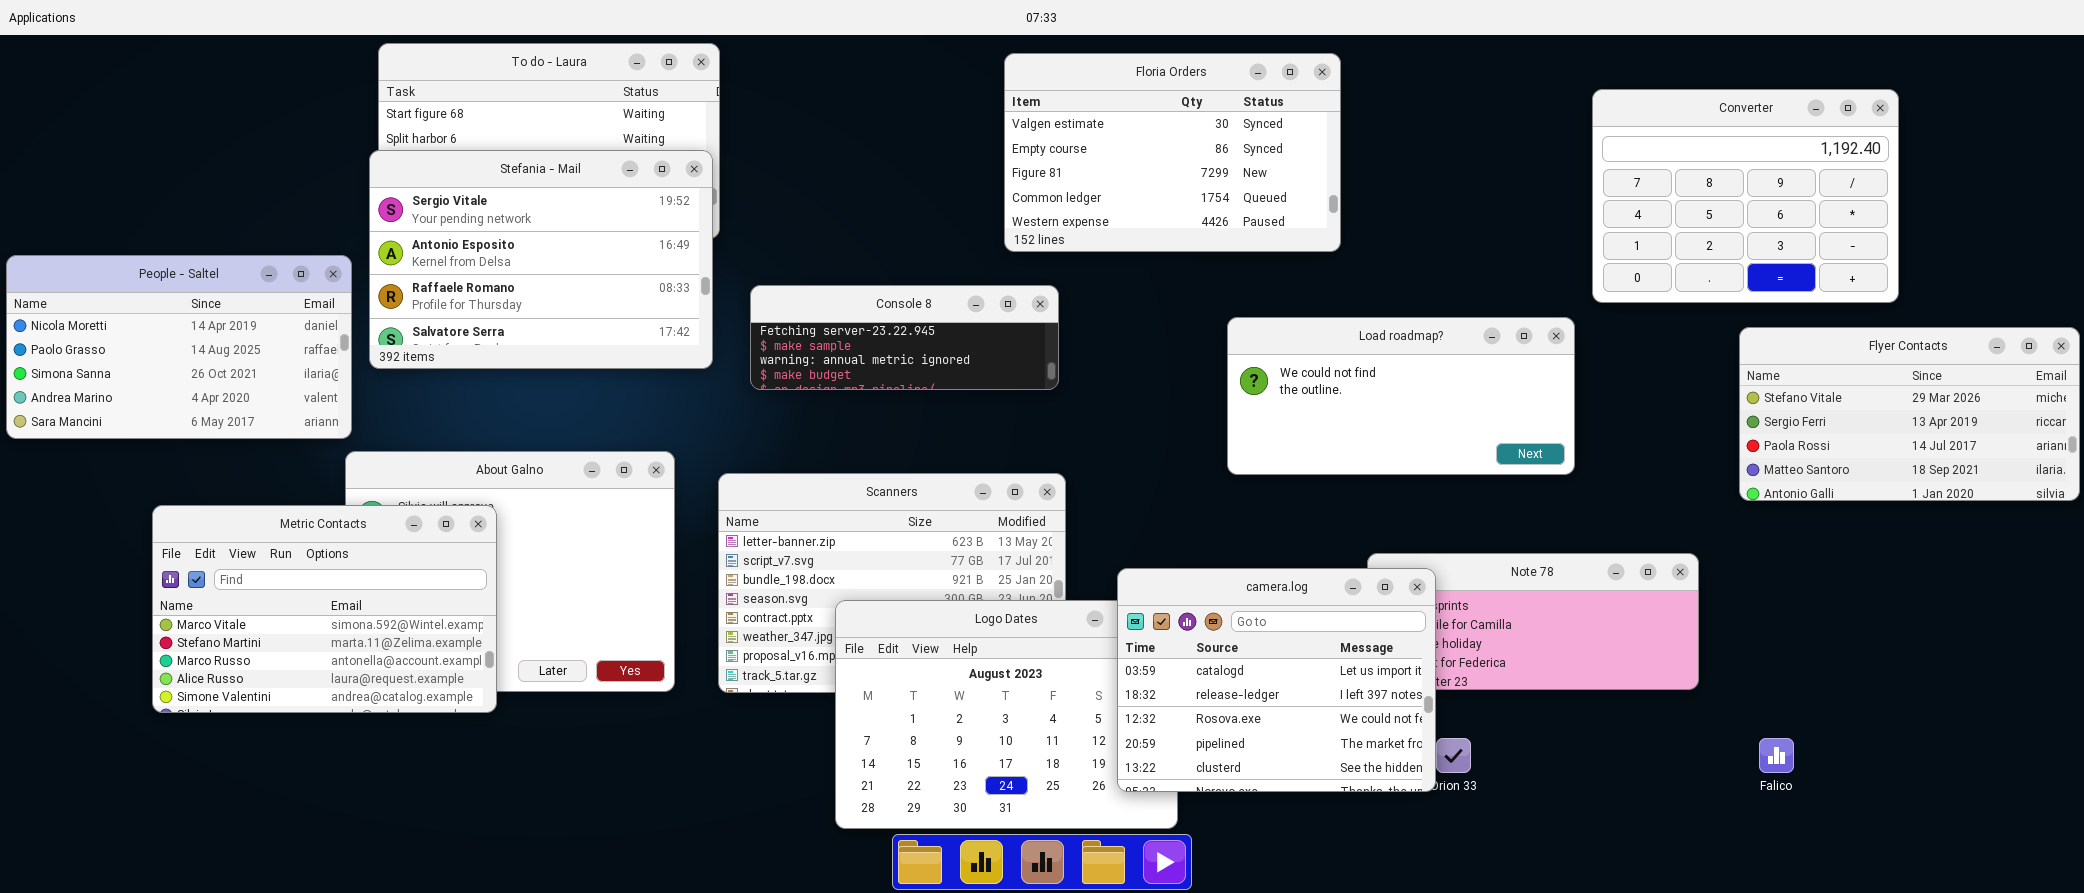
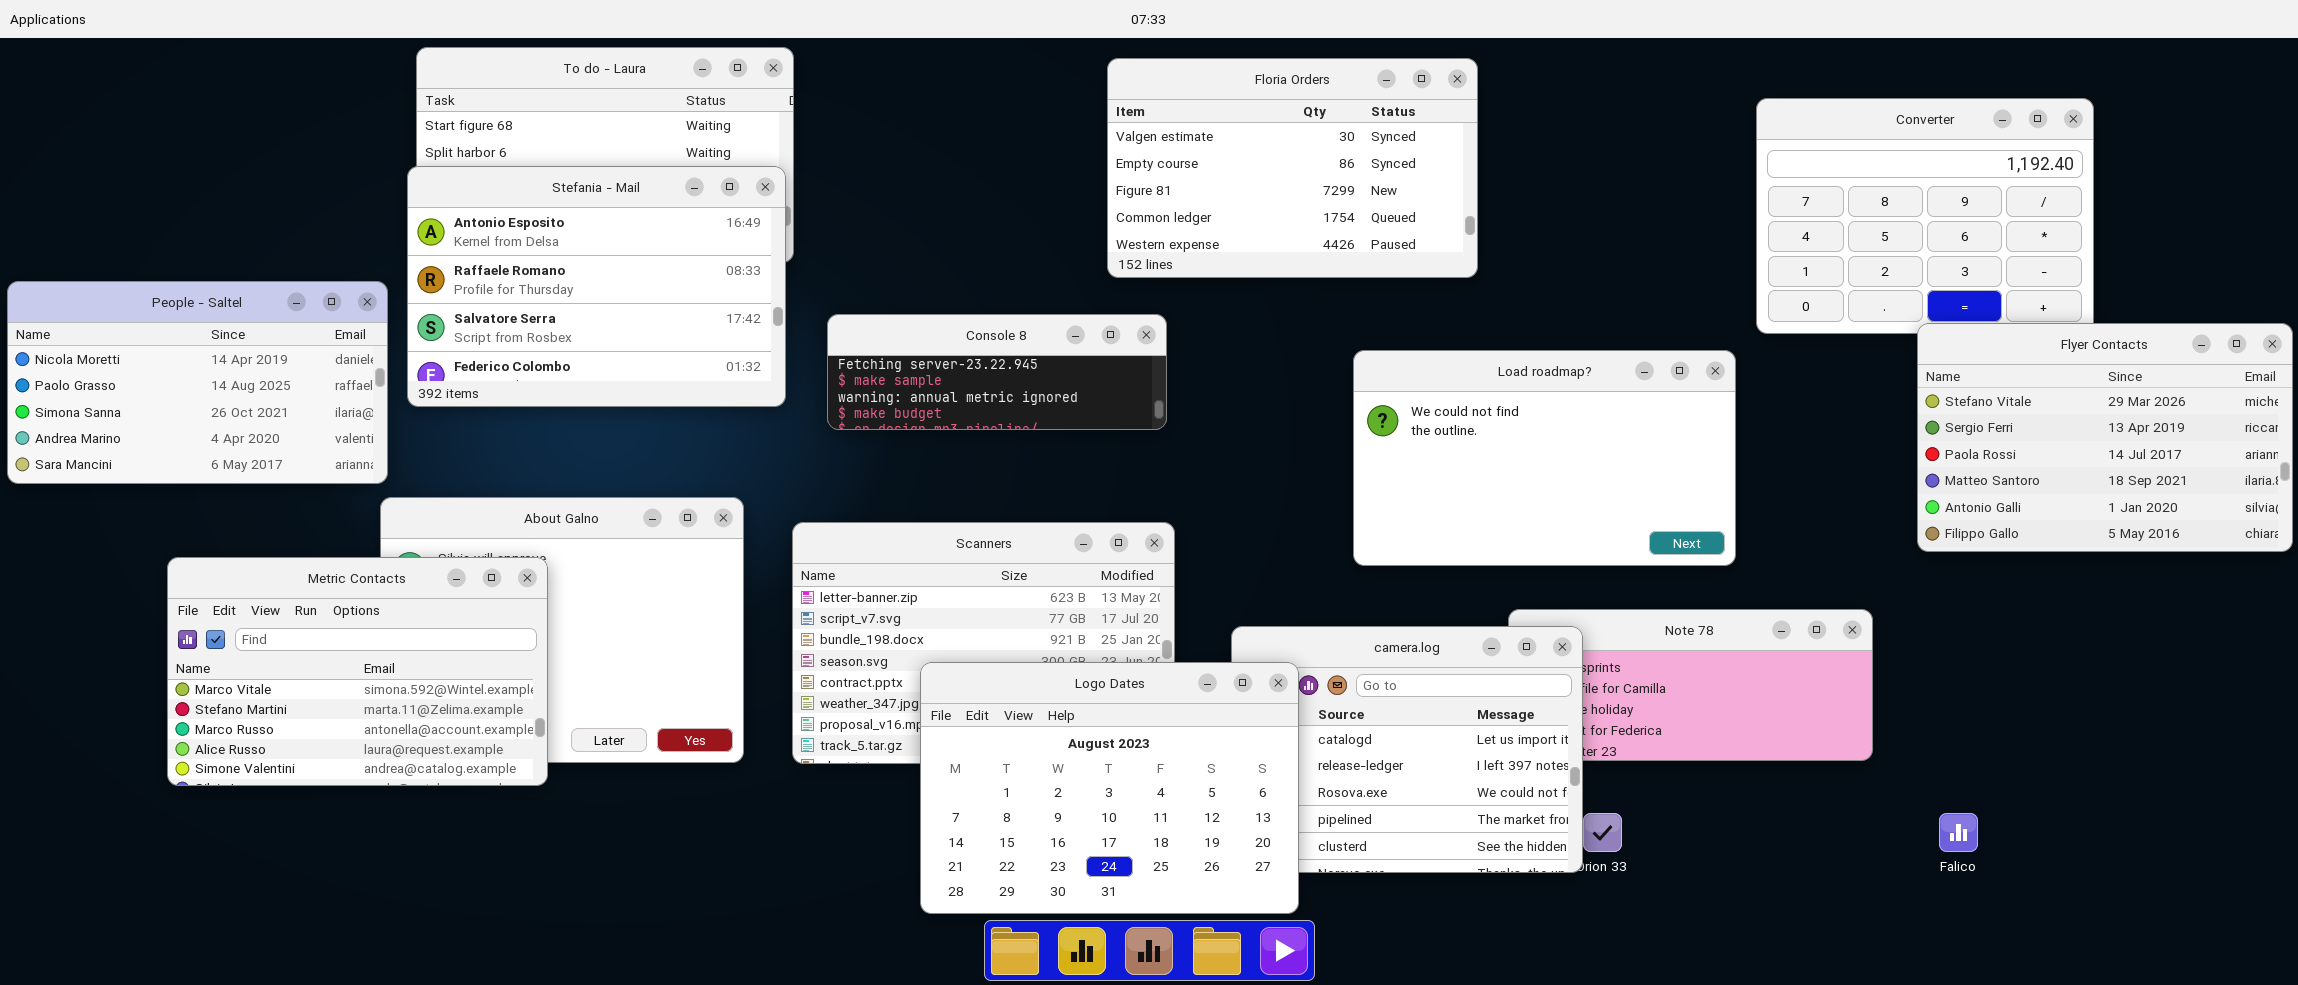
Stefania - Mail: [369,150,713,369] -> [407,166,786,407], scrolled down 1 row
Load roadmap?: [1227,317,1575,475] -> [1353,350,1736,566], resized
Flyer Contacts: [1739,327,2080,501] -> [1917,323,2293,552], resized
Logo Dates: [835,600,1178,829] -> [920,662,1299,914], raised

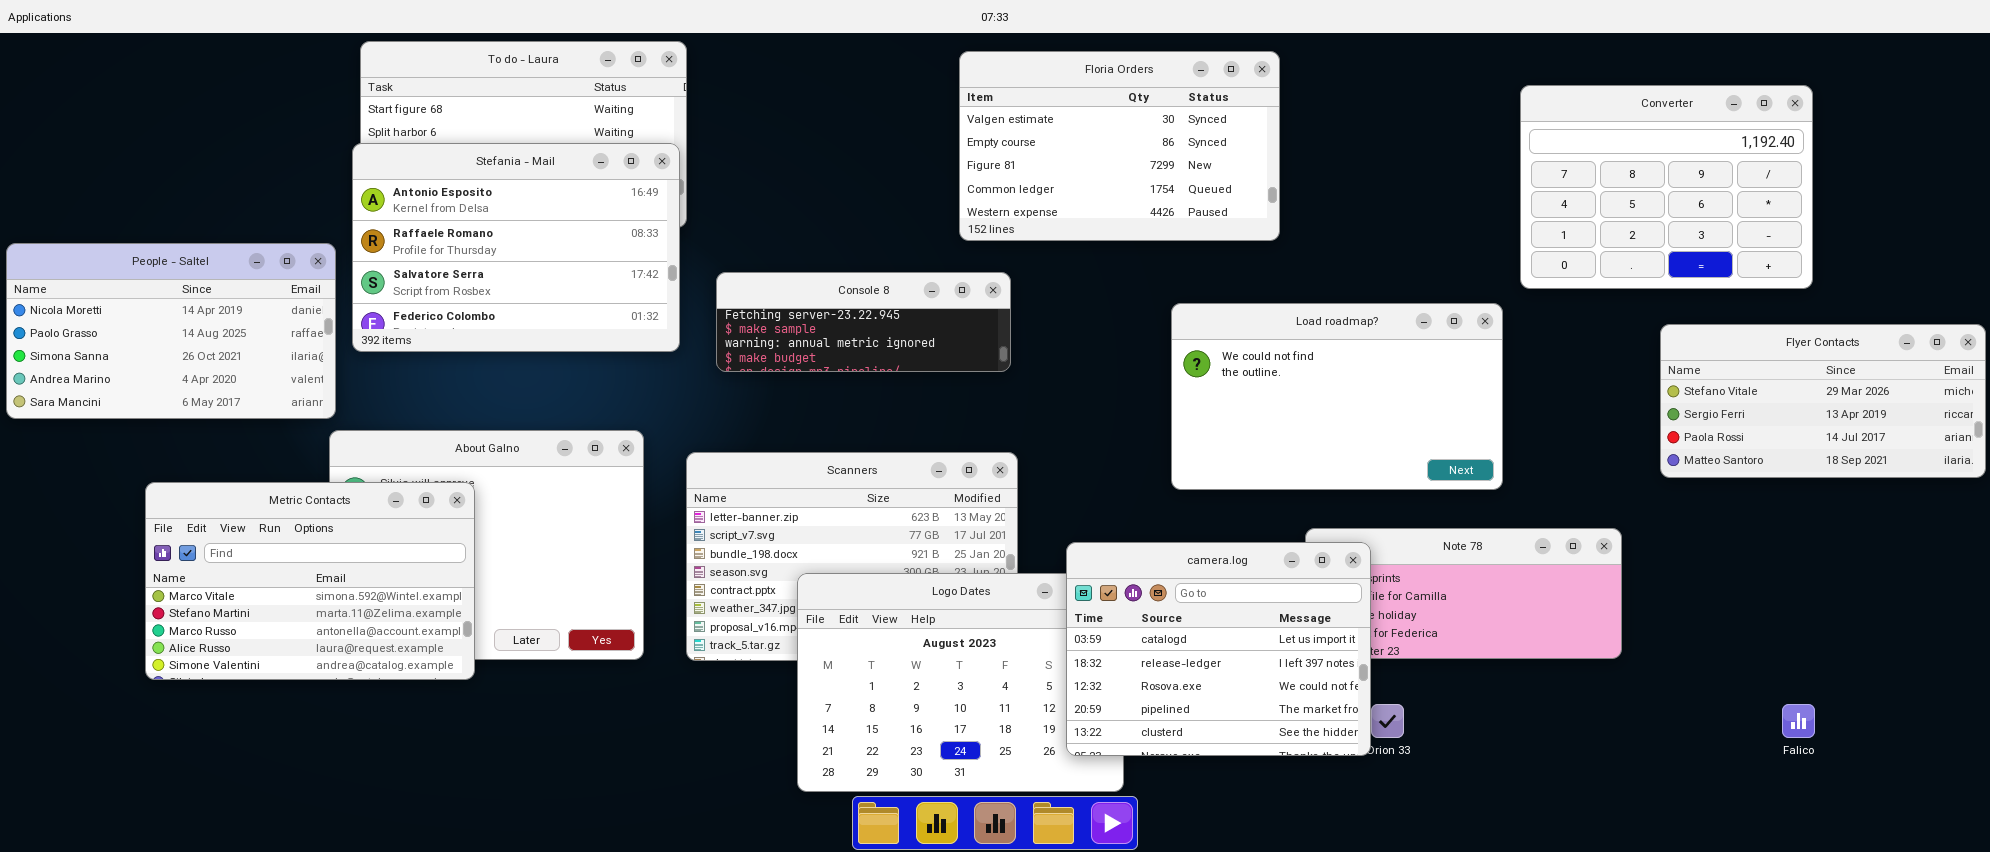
Flyer Contacts: [1917,323,2293,552] -> [1660,324,1986,478], resized
camera.log: [1231,626,1583,873] -> [1066,542,1371,756], raised
Falico: [1939,813,1978,852] -> [1782,704,1815,738], moved

